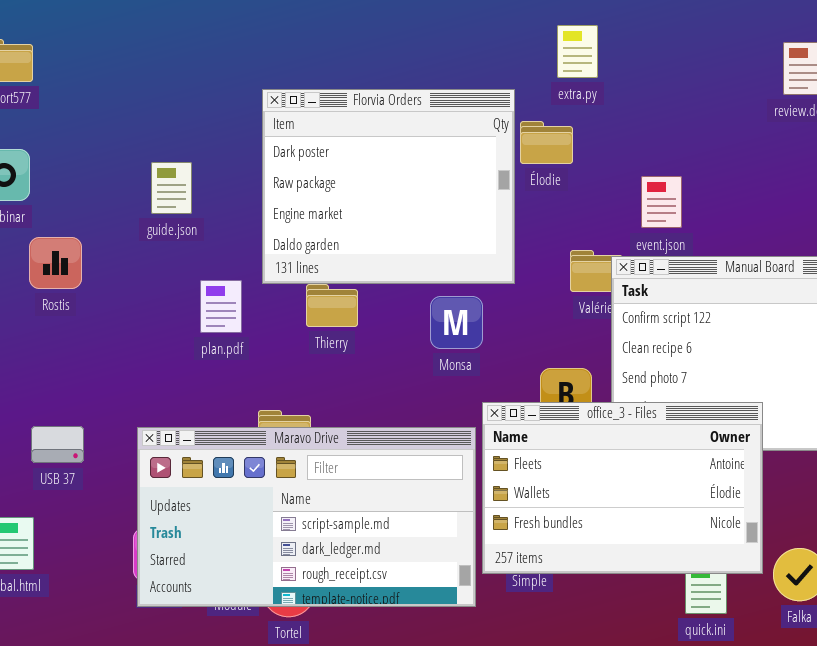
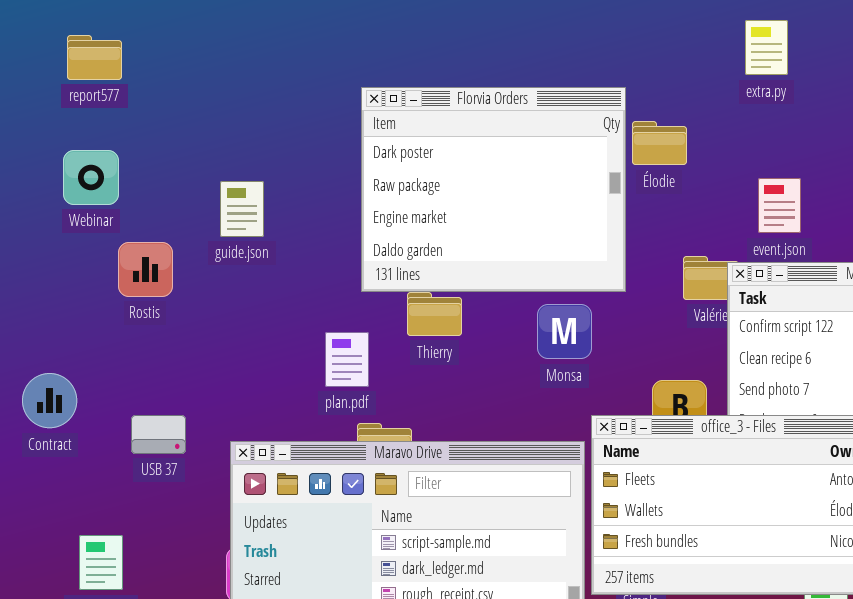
extra.py: [557,25,598,78] -> [745,20,788,75], moved
guide.json: [151,162,192,214] -> [220,181,264,237], moved
plan.pdf: [200,280,242,333] -> [325,332,369,387], moved
USB 37: [31,426,84,463] -> [131,415,186,454], moved

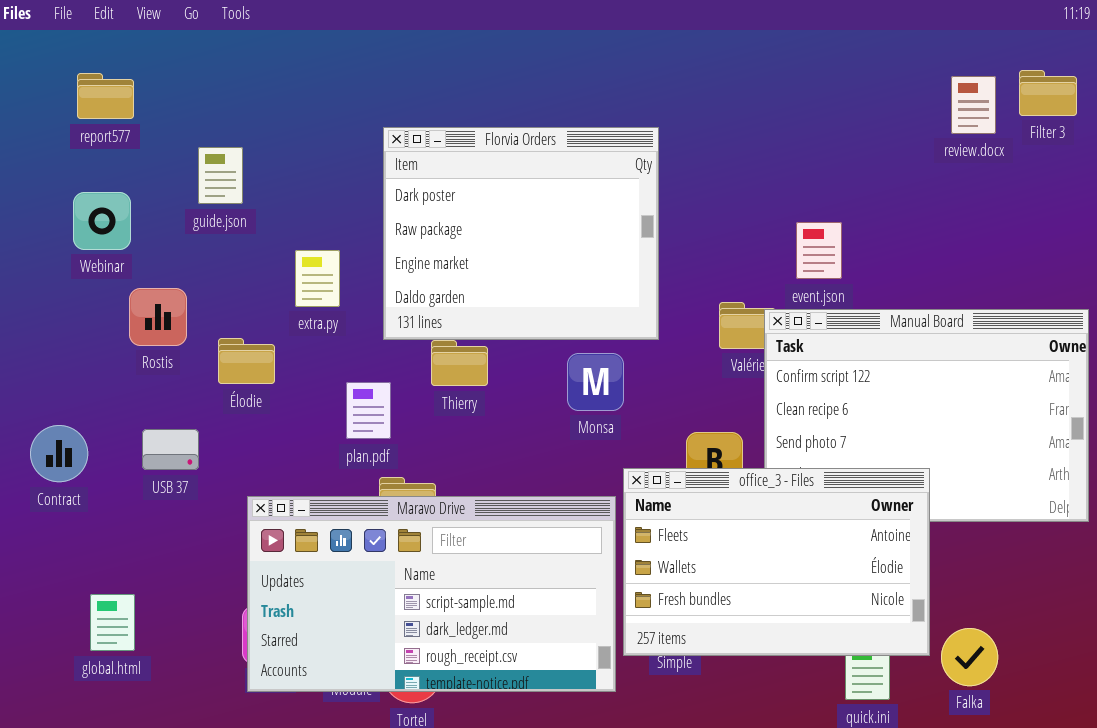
extra.py: [745,20,788,75] -> [295,250,340,307], moved
Élodie: [632,121,687,165] -> [218,338,275,384], moved
guide.json: [220,181,264,237] -> [198,147,243,204], moved
USB 37: [131,415,186,454] -> [142,429,199,470], moved

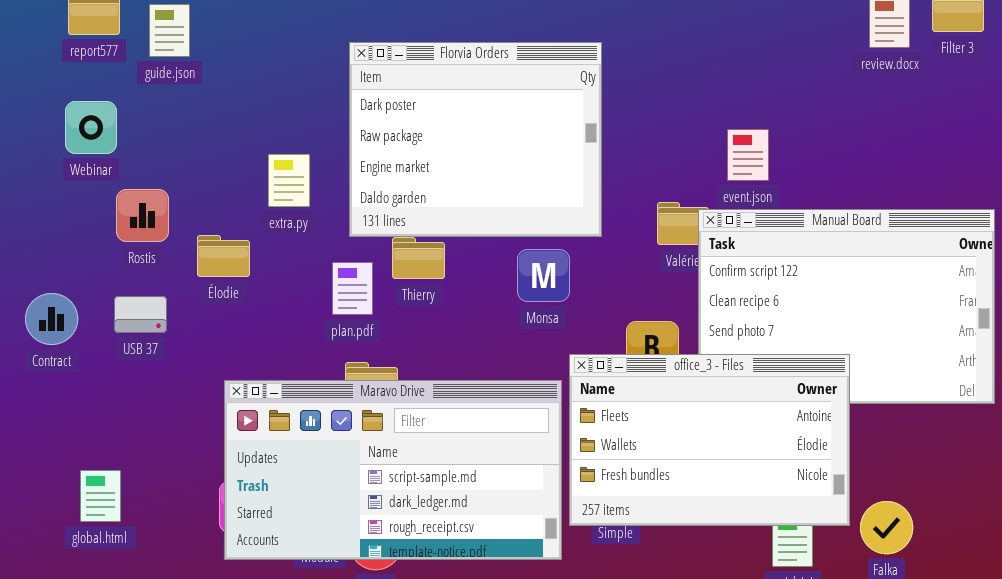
guide.json: [198,147,243,204] -> [149,4,190,57], moved
plan.pdf: [346,382,391,439] -> [332,262,373,315], moved
Contract: [30,425,88,482] -> [25,293,78,345], moved
USB 37: [142,429,199,470] -> [114,296,167,333], moved

